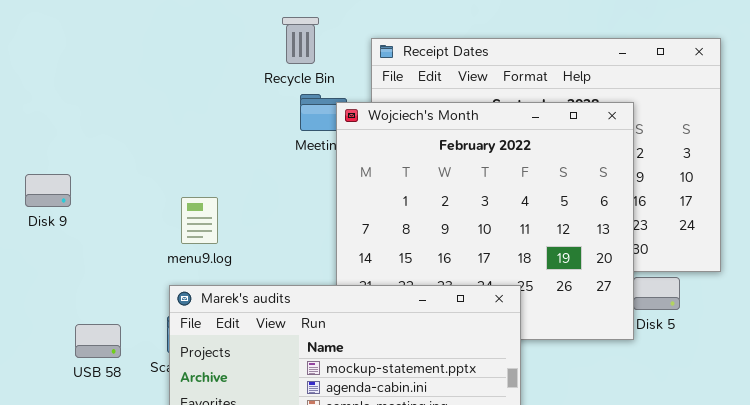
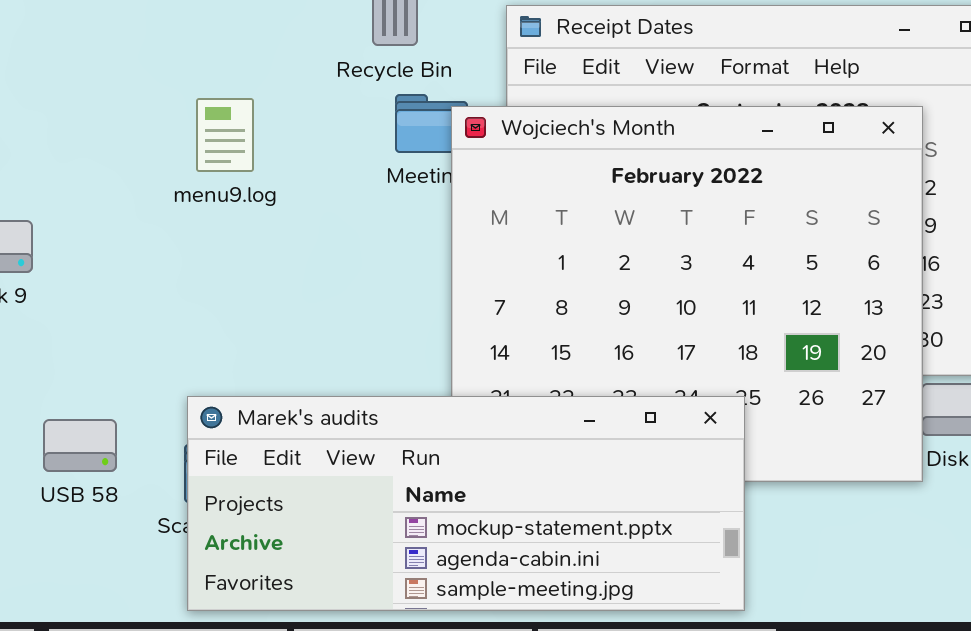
menu9.log: [181,197,218,244] -> [196,98,254,172], moved
USB 58: [75,324,121,358] -> [43,419,117,472], moved

